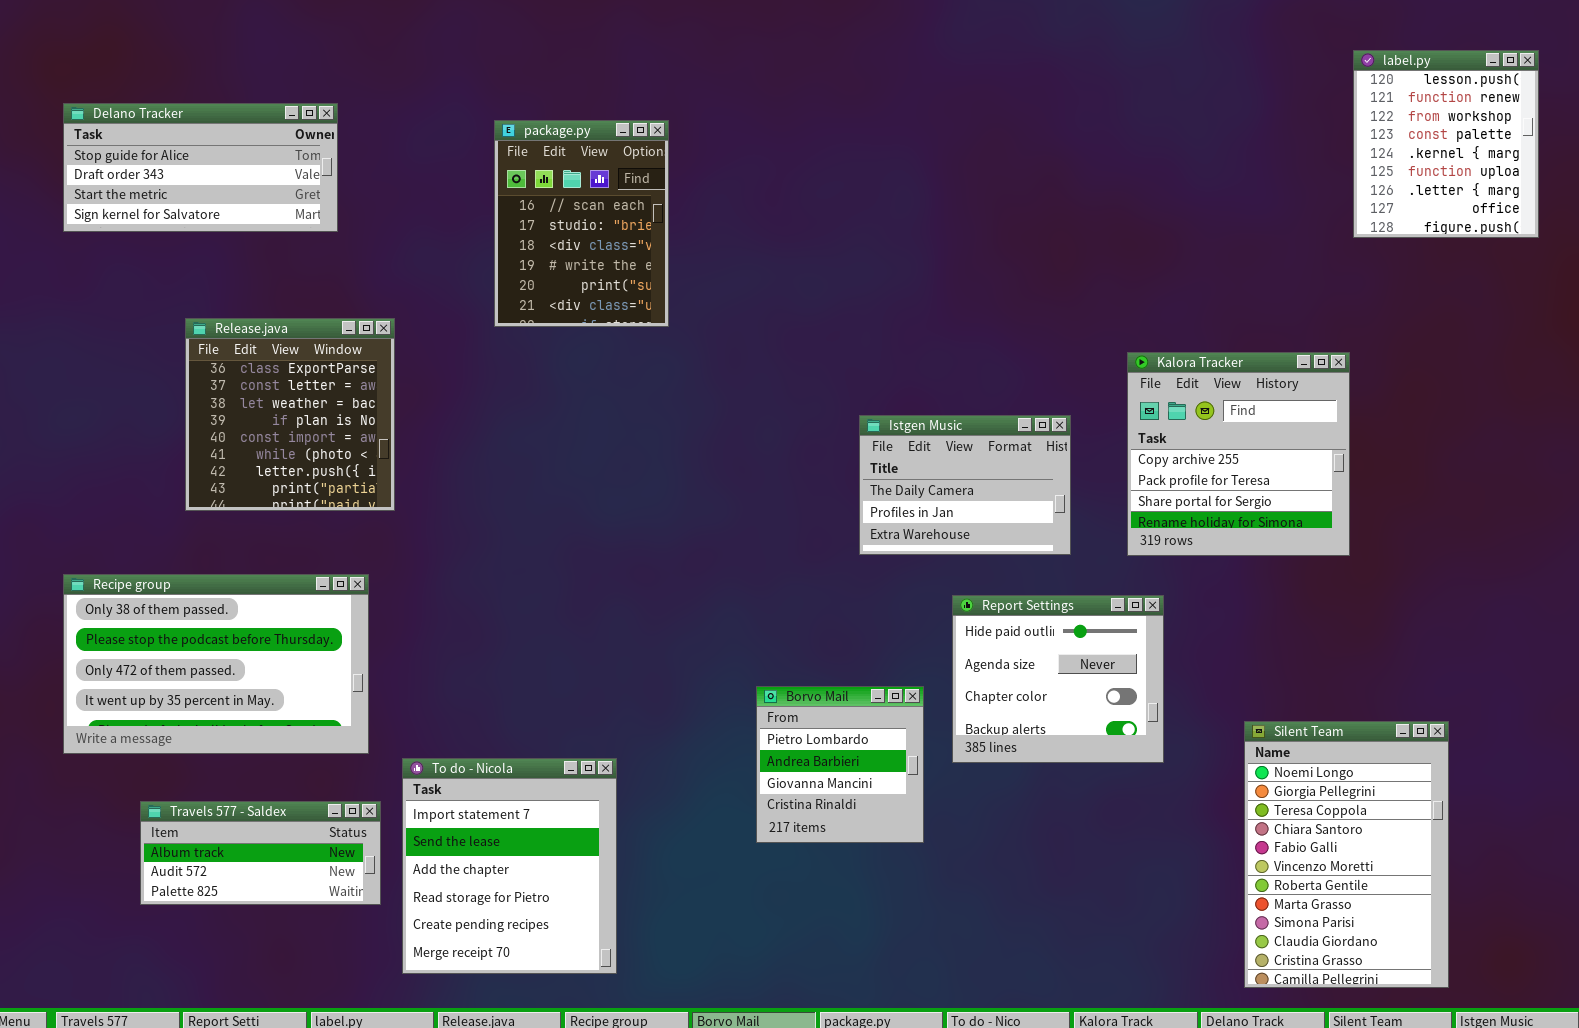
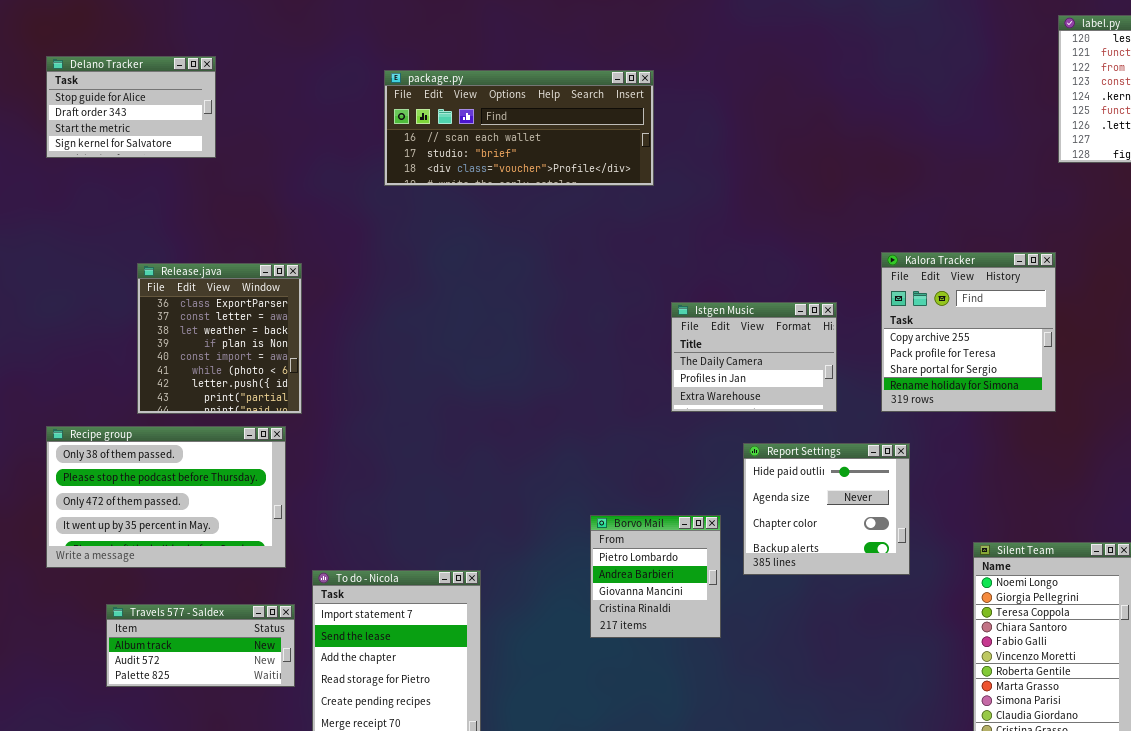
Delano Tracker: [63,103,338,232] -> [46,56,216,158], resized
package.py: [494,120,669,327] -> [384,70,654,186], resized
Release.java: [185,318,395,511] -> [137,263,302,414], moved

